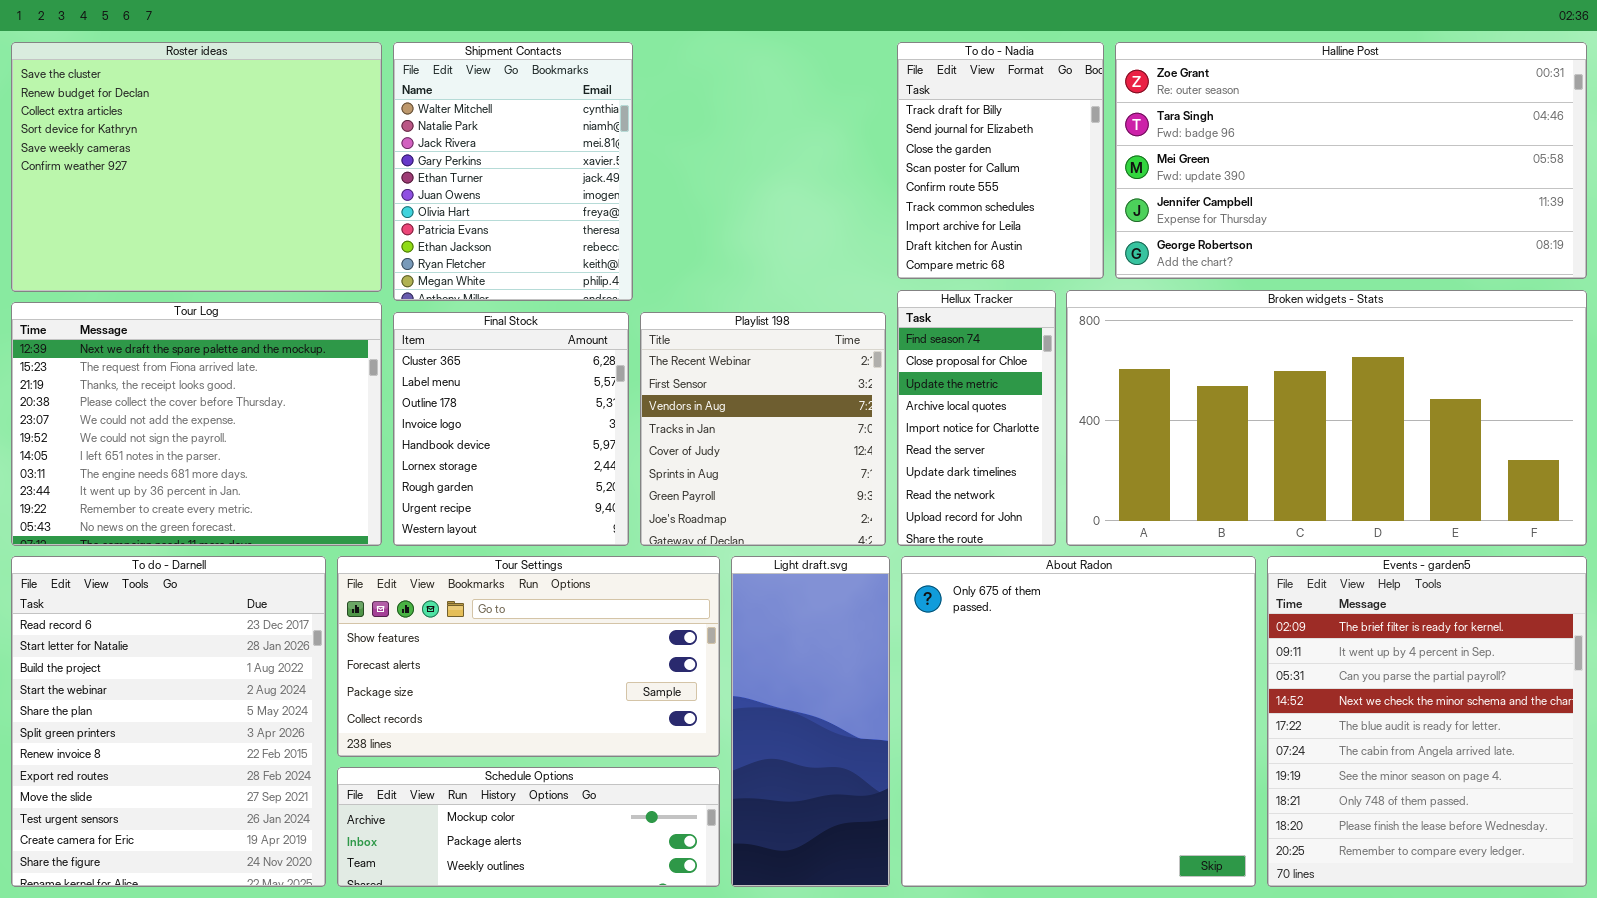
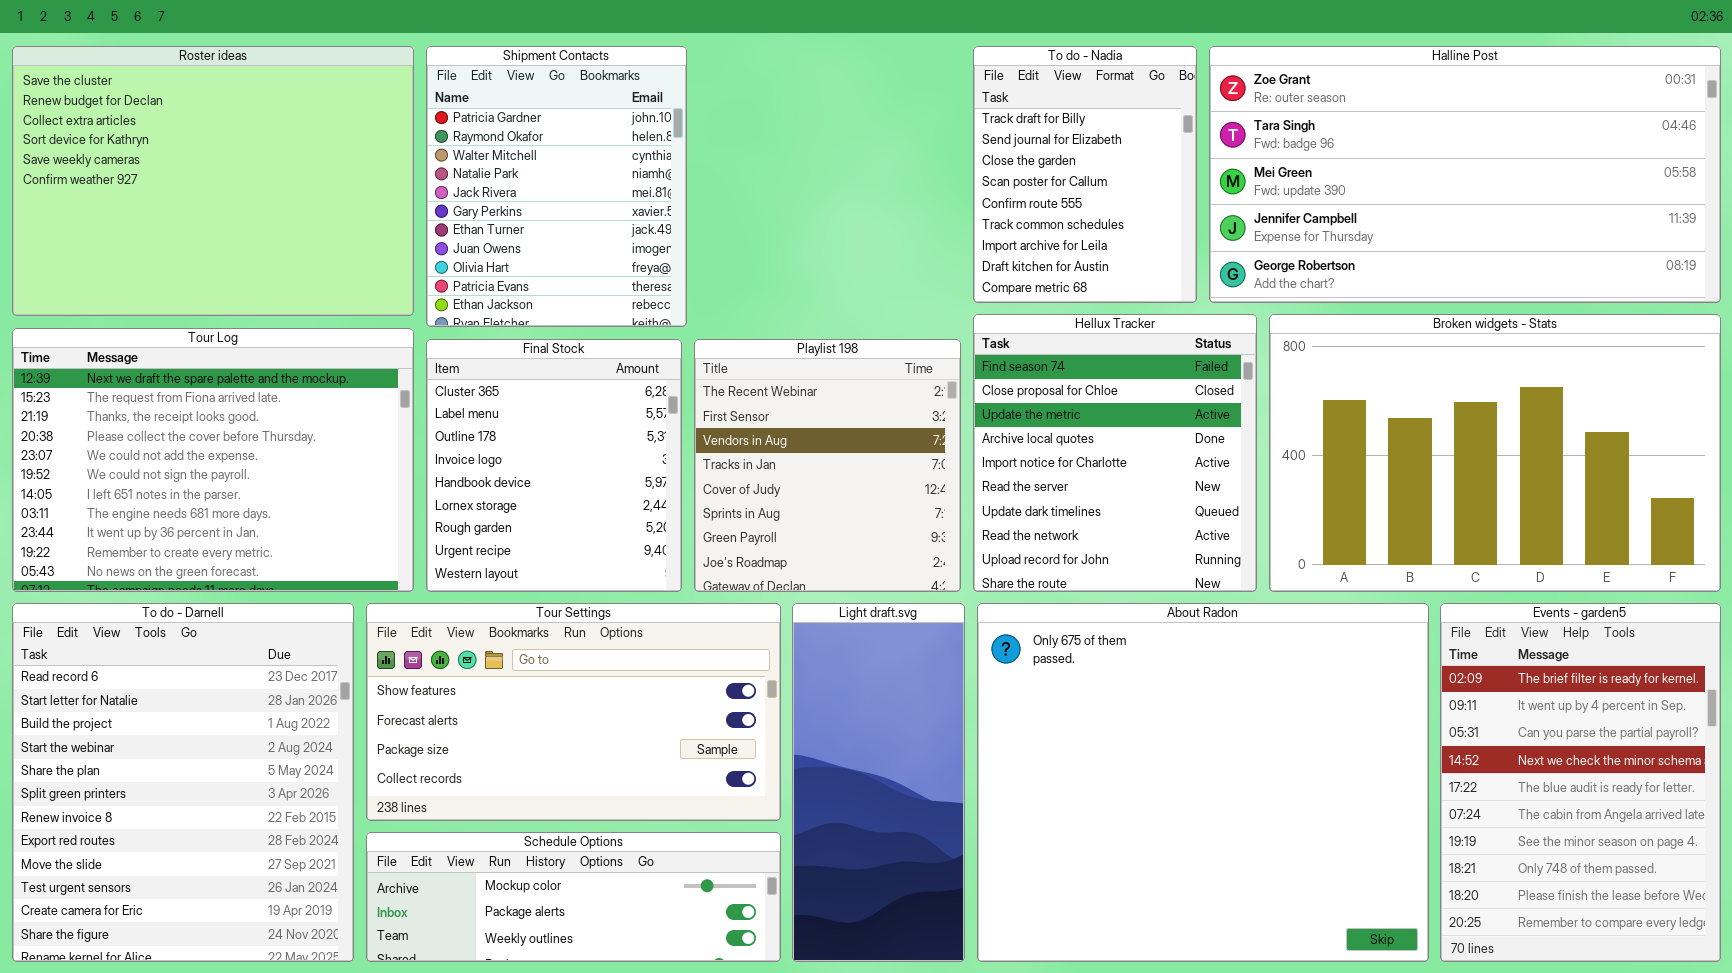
Shipment Contacts: [393,42,633,301] -> [426,46,687,327], scrolled up 2 rows
Hellux Tracker: [897,290,1056,546] -> [973,314,1257,592], resized
Broken widgets - Stats: [1066,290,1587,546] -> [1269,314,1721,592], resized
About Radon: [901,556,1256,887] -> [977,603,1429,962], resized
Events - garden5: [1267,556,1587,887] -> [1440,603,1721,962], resized

